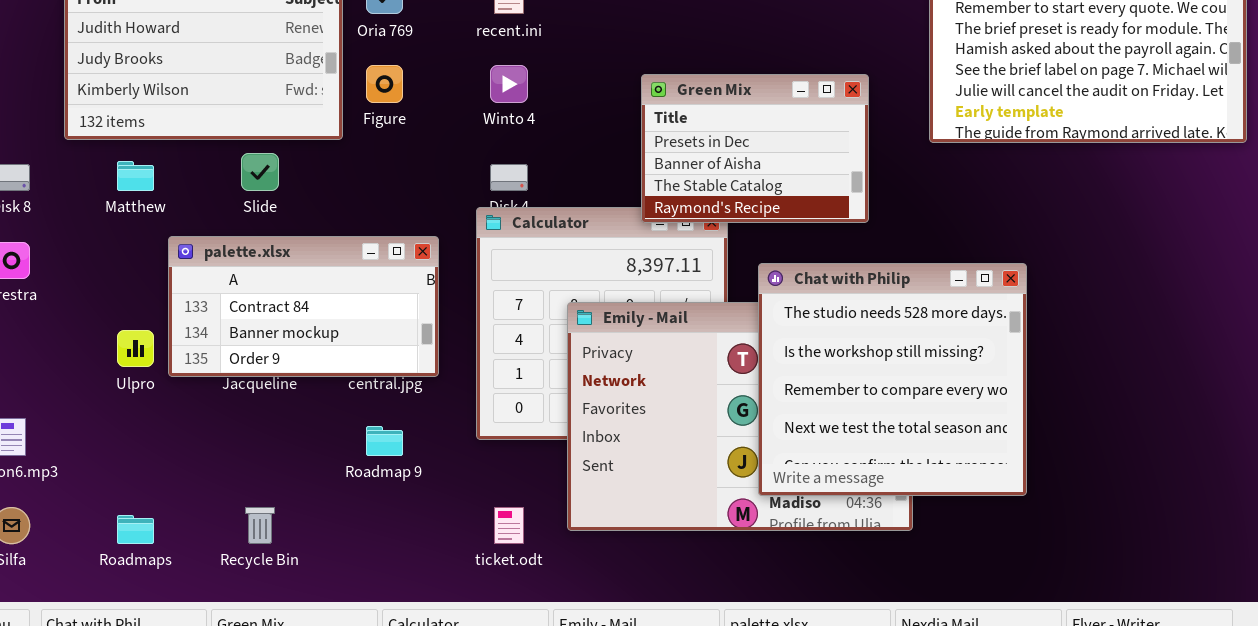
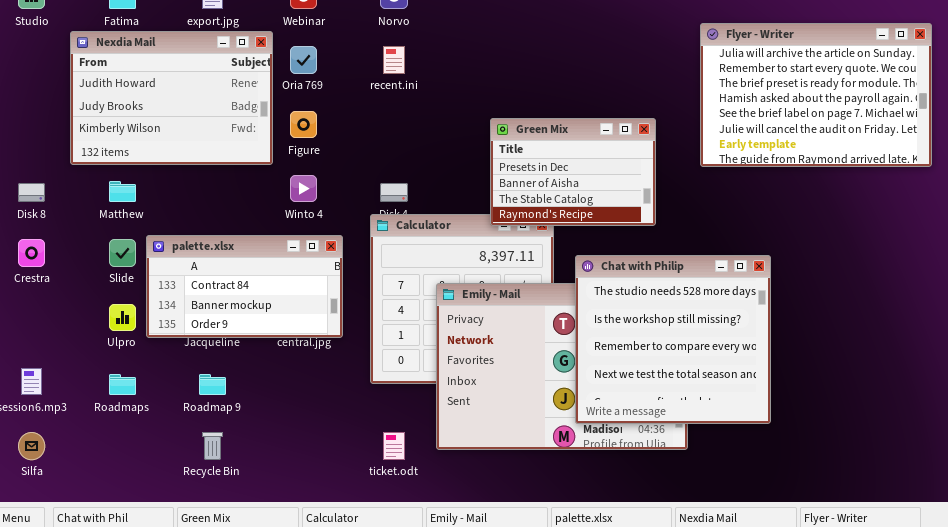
Winto 4: [490,65,528,103] -> [290,175,317,202], moved
Slide: [241,153,279,191] -> [109,239,136,267], moved
Roadmap 9: [366,426,403,456] -> [199,374,226,395], moved
Roadmaps: [117,515,154,544] -> [109,374,136,395], moved

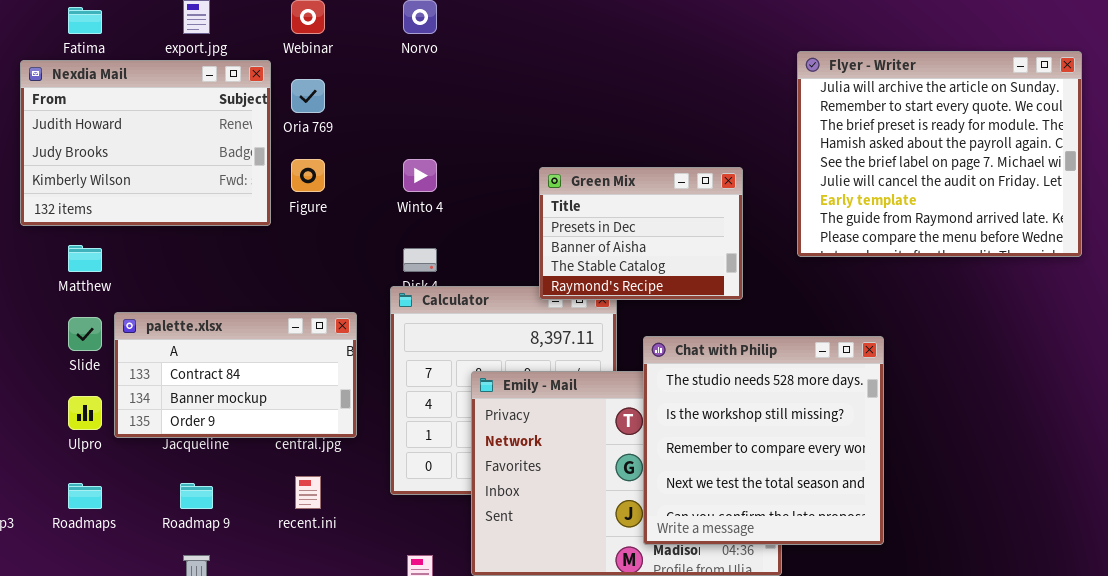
Flyer - Writer: [700,23,932,167] -> [797,51,1082,257], resized
recent.ini: [383,46,405,74] -> [295,476,321,509], moved
Winto 4: [290,175,317,202] -> [403,159,437,192], moved

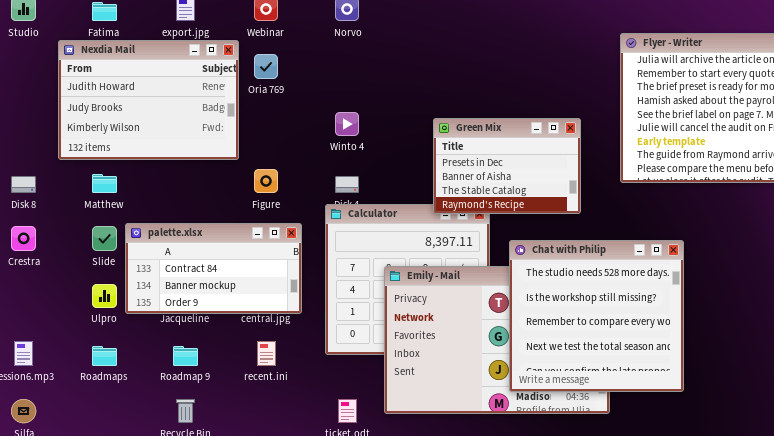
Figure: [291,159,325,192] -> [254,169,278,193], moved

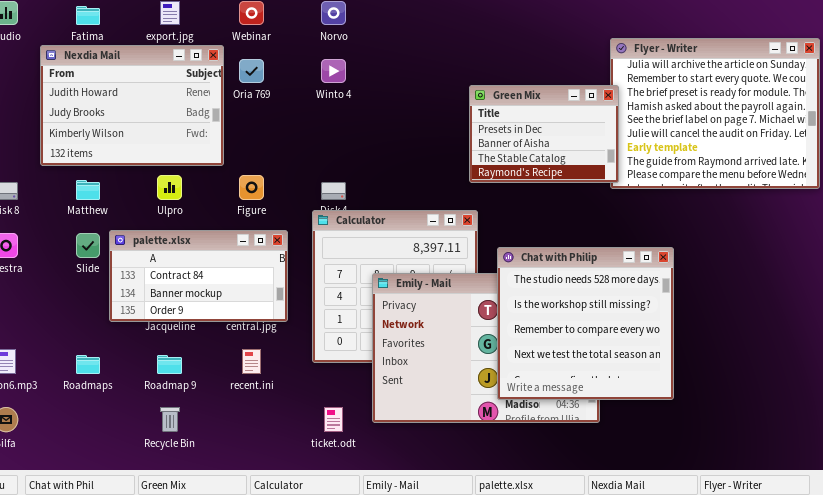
Winto 4: [335,112,359,136] -> [321,59,346,83], moved
Green Mix: [433,118,581,214] -> [469,85,619,183], moved
Ulpro: [92,284,117,308] -> [157,175,182,200], moved

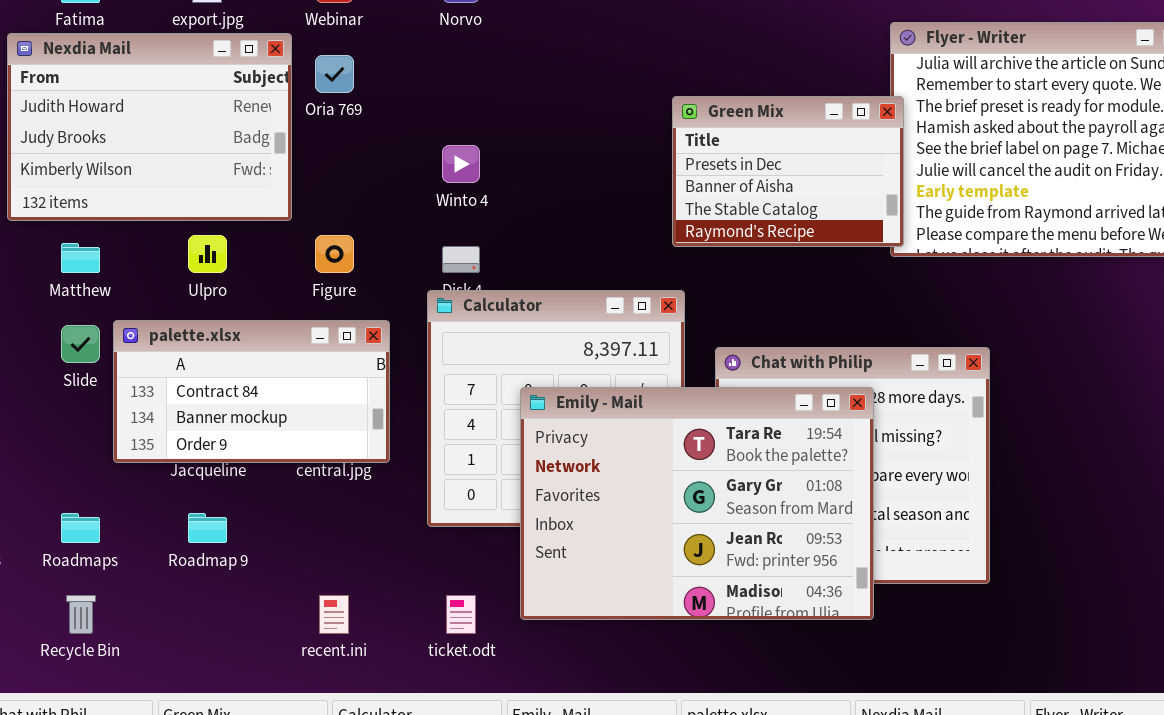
Winto 4: [321,59,346,83] -> [442,145,480,183], moved
Emily - Mail: [372,273,600,423] -> [520,387,874,620], raised
recent.ini: [242,349,261,374] -> [319,595,349,634], moved
Recycle Bin: [160,407,180,432] -> [66,595,96,634], moved

